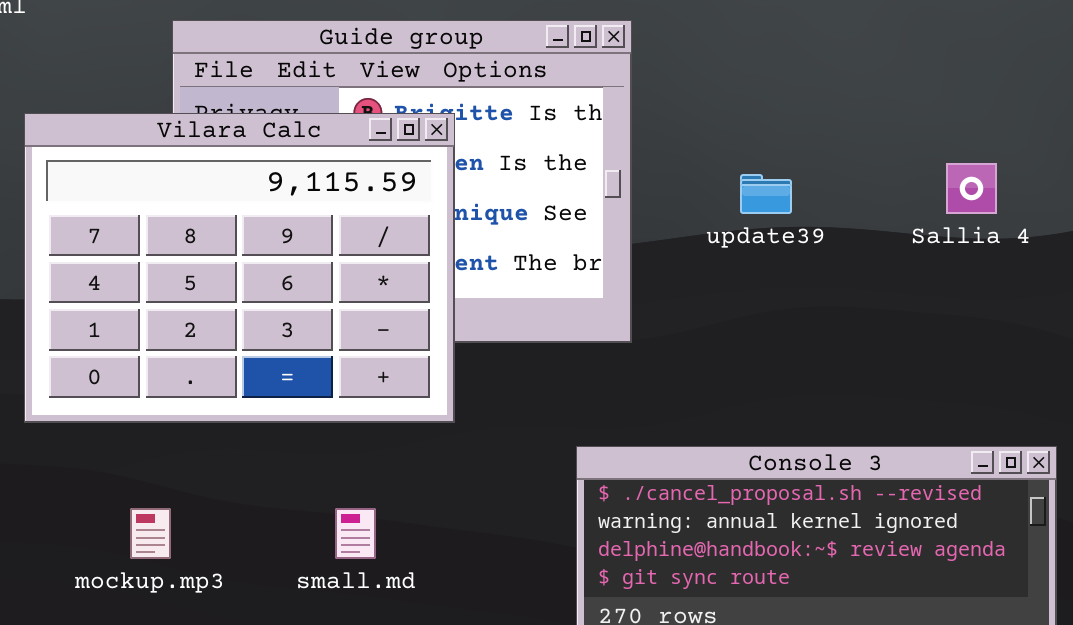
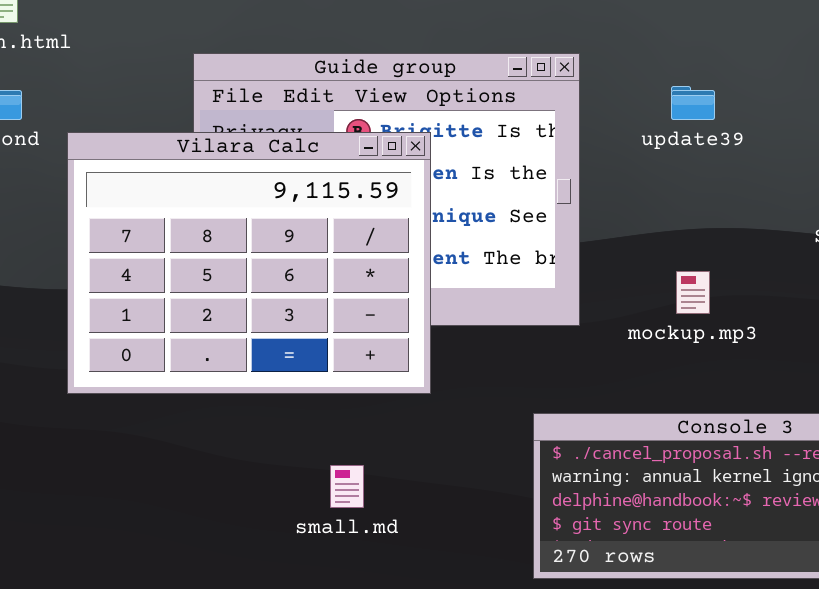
update39: [740,174,792,214] -> [671,86,715,120], moved
mockup.mp3: [130,508,171,559] -> [676,271,710,314], moved

